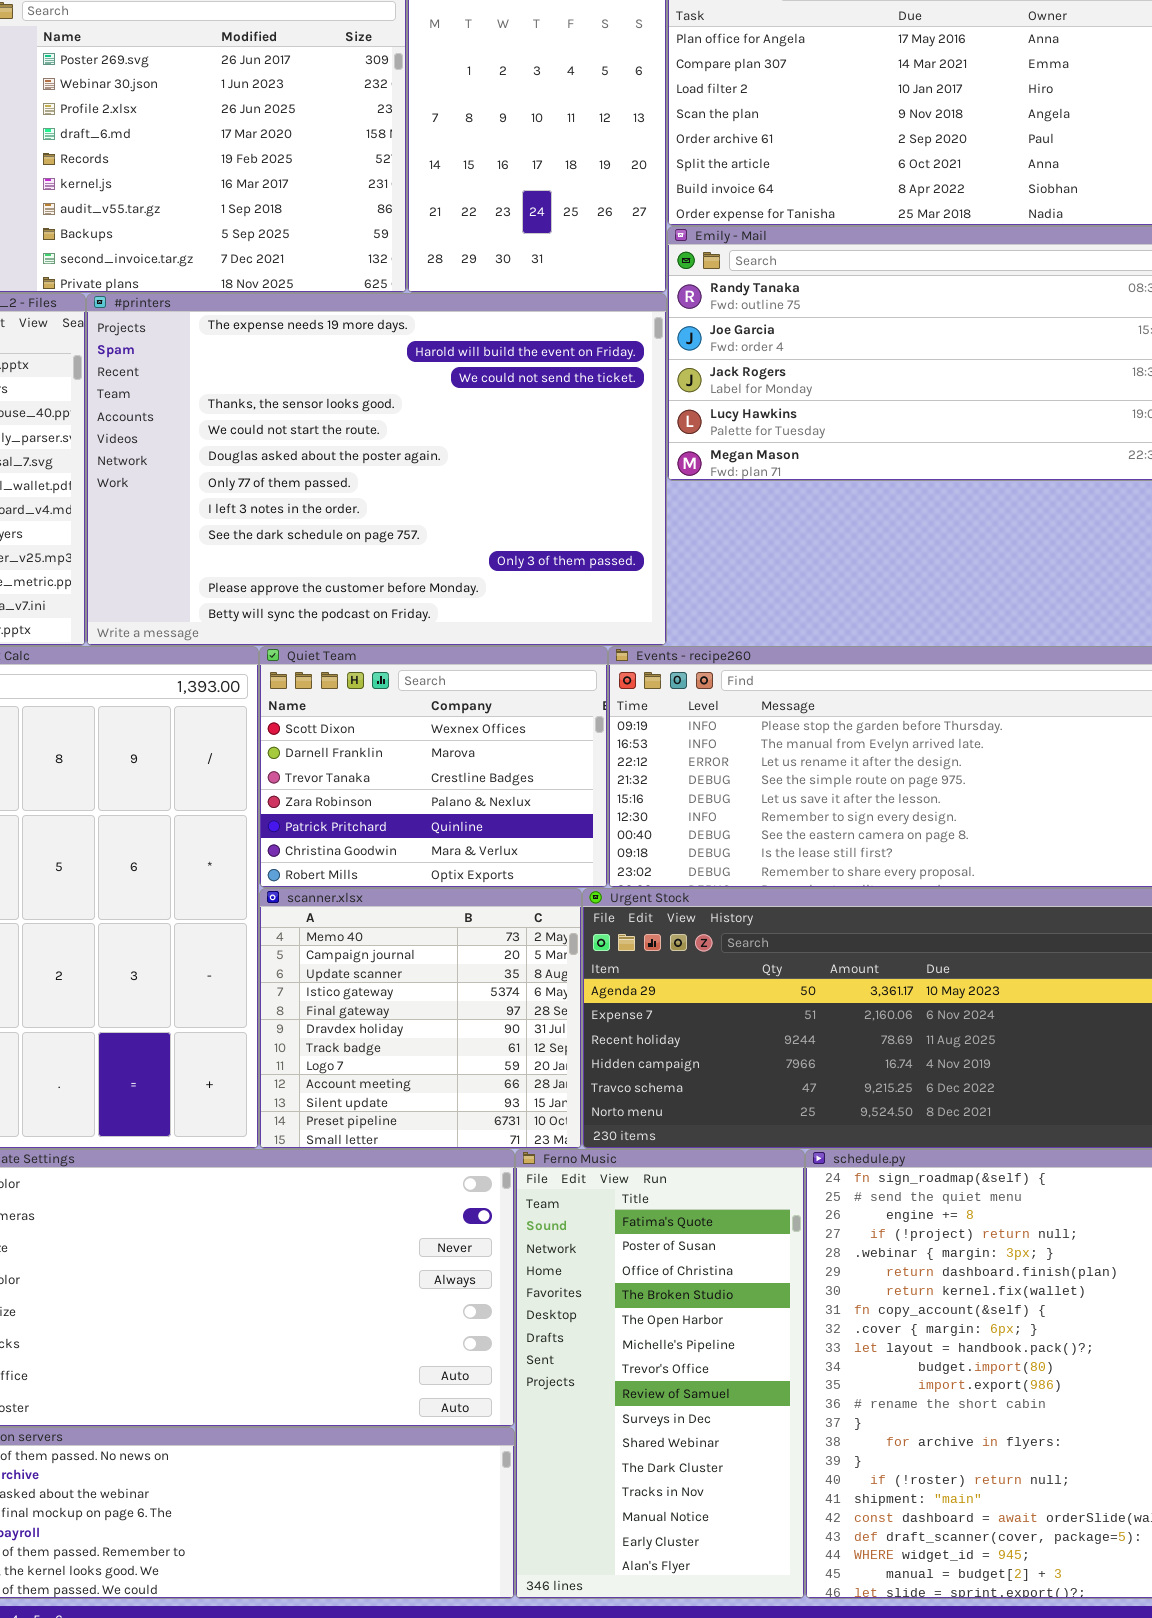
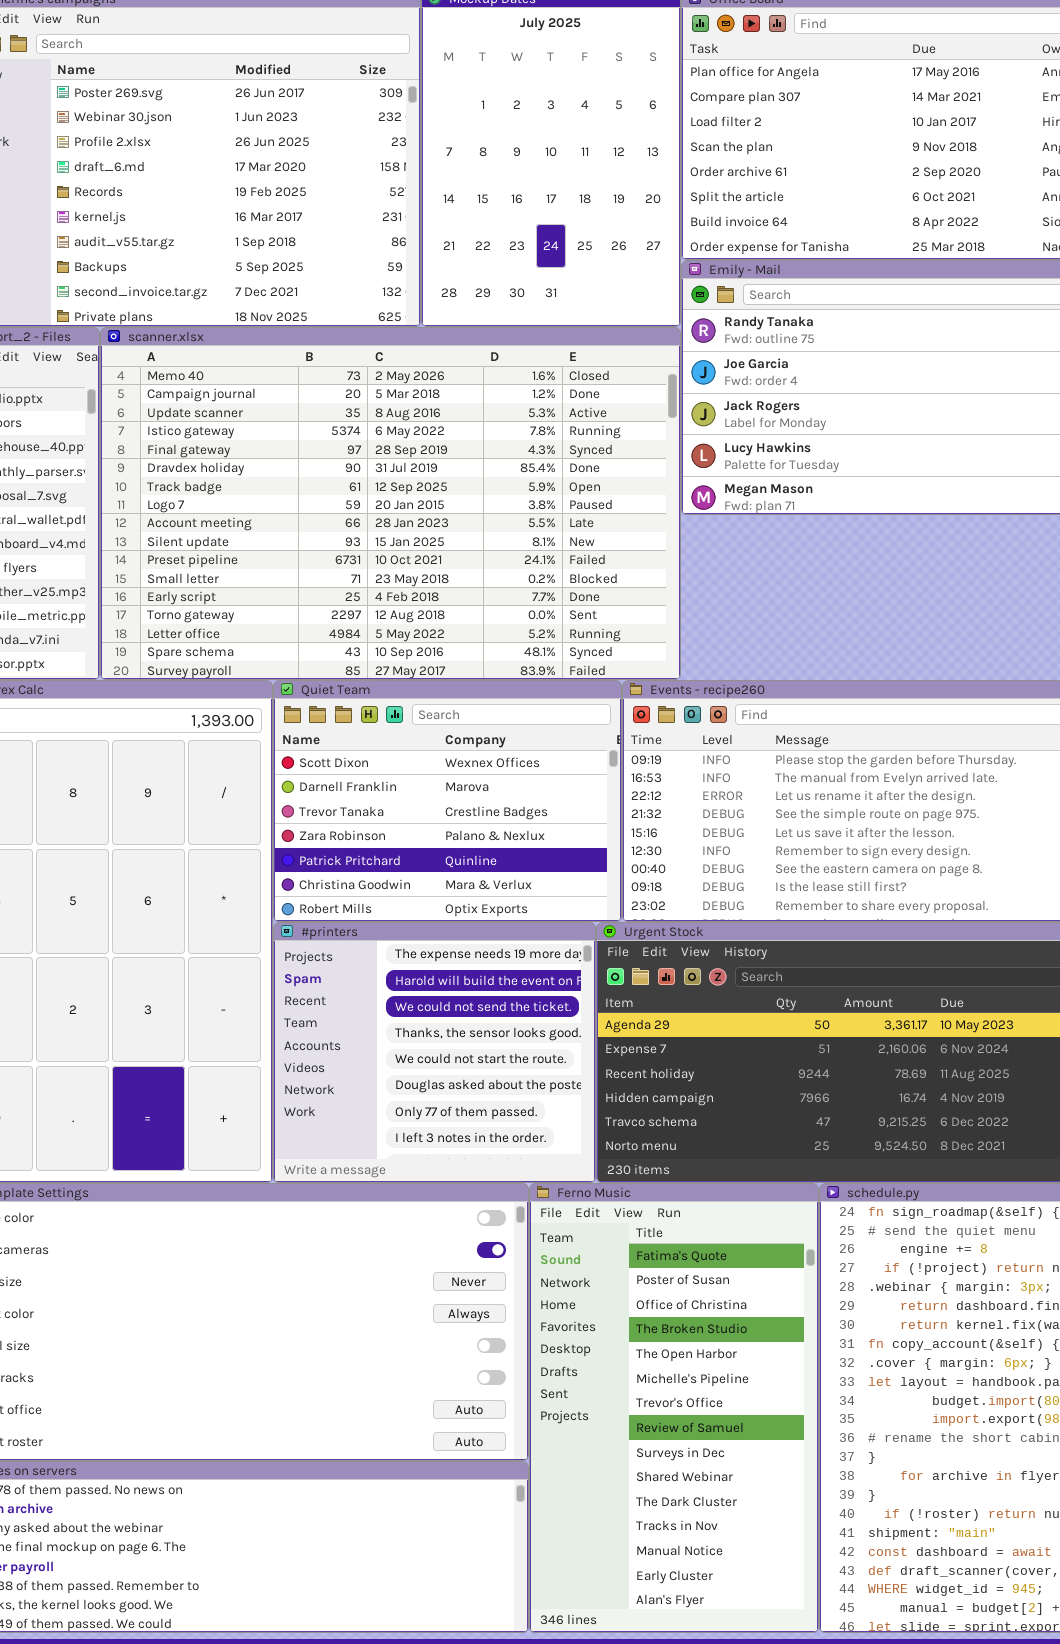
#printers: [86,293,667,646] -> [273,922,596,1183], moved, resized
scanner.xlsx: [259,888,582,1149] -> [100,327,681,680], moved, resized

